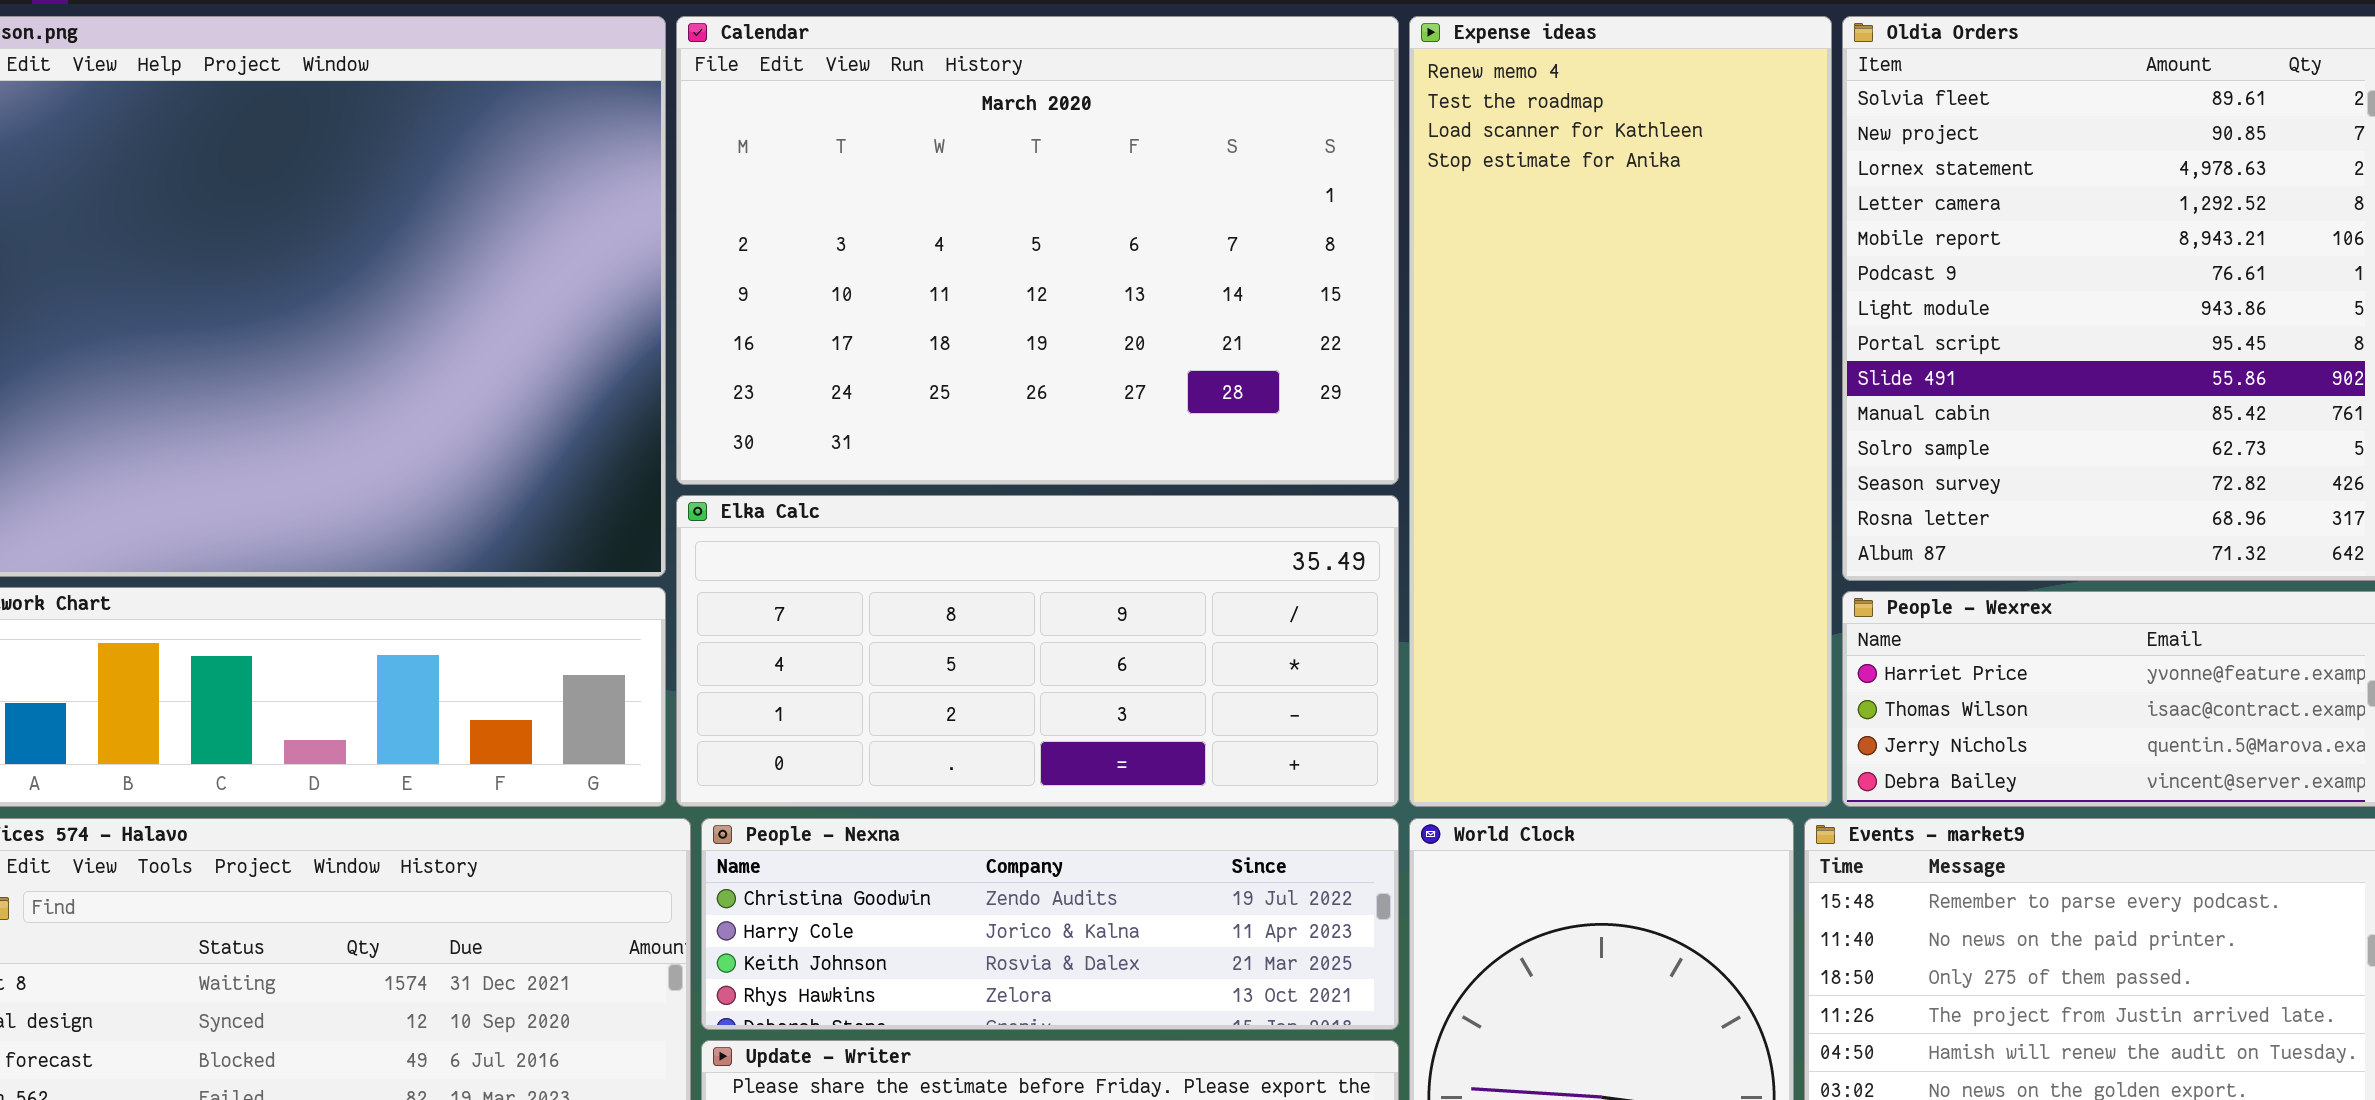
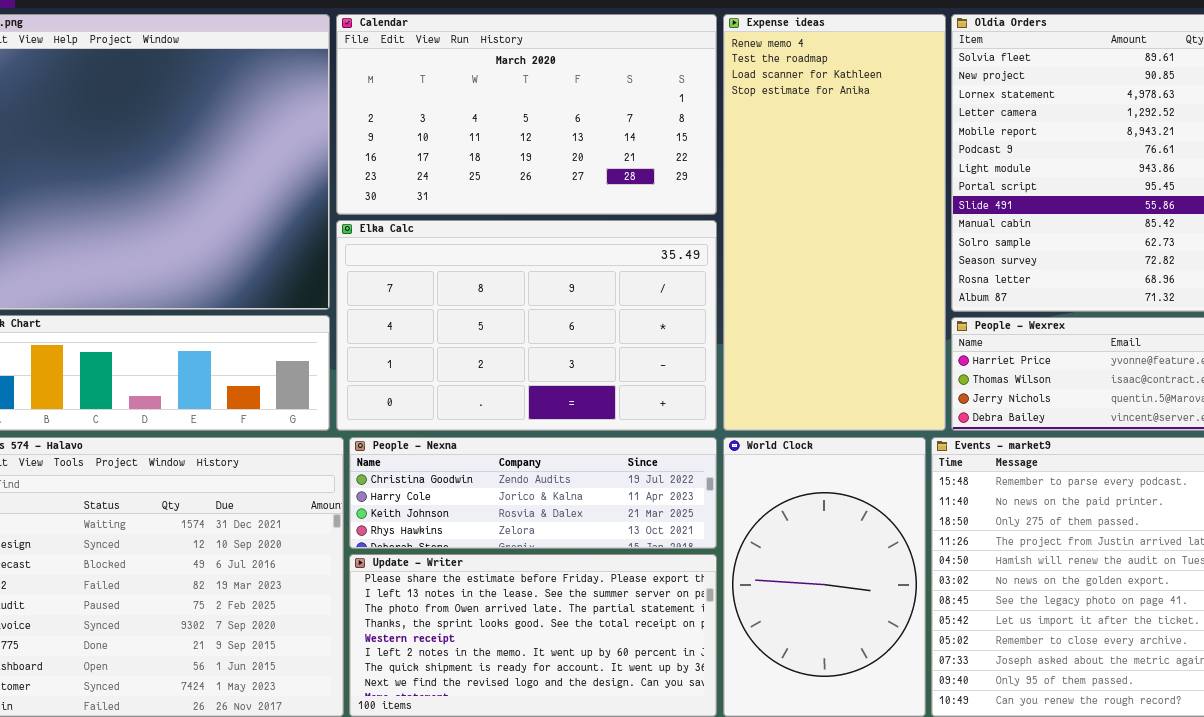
Calendar: [676,16,1399,485] -> [336,14,717,215], resized
Elka Calc: [676,495,1399,807] -> [336,220,717,431], resized

